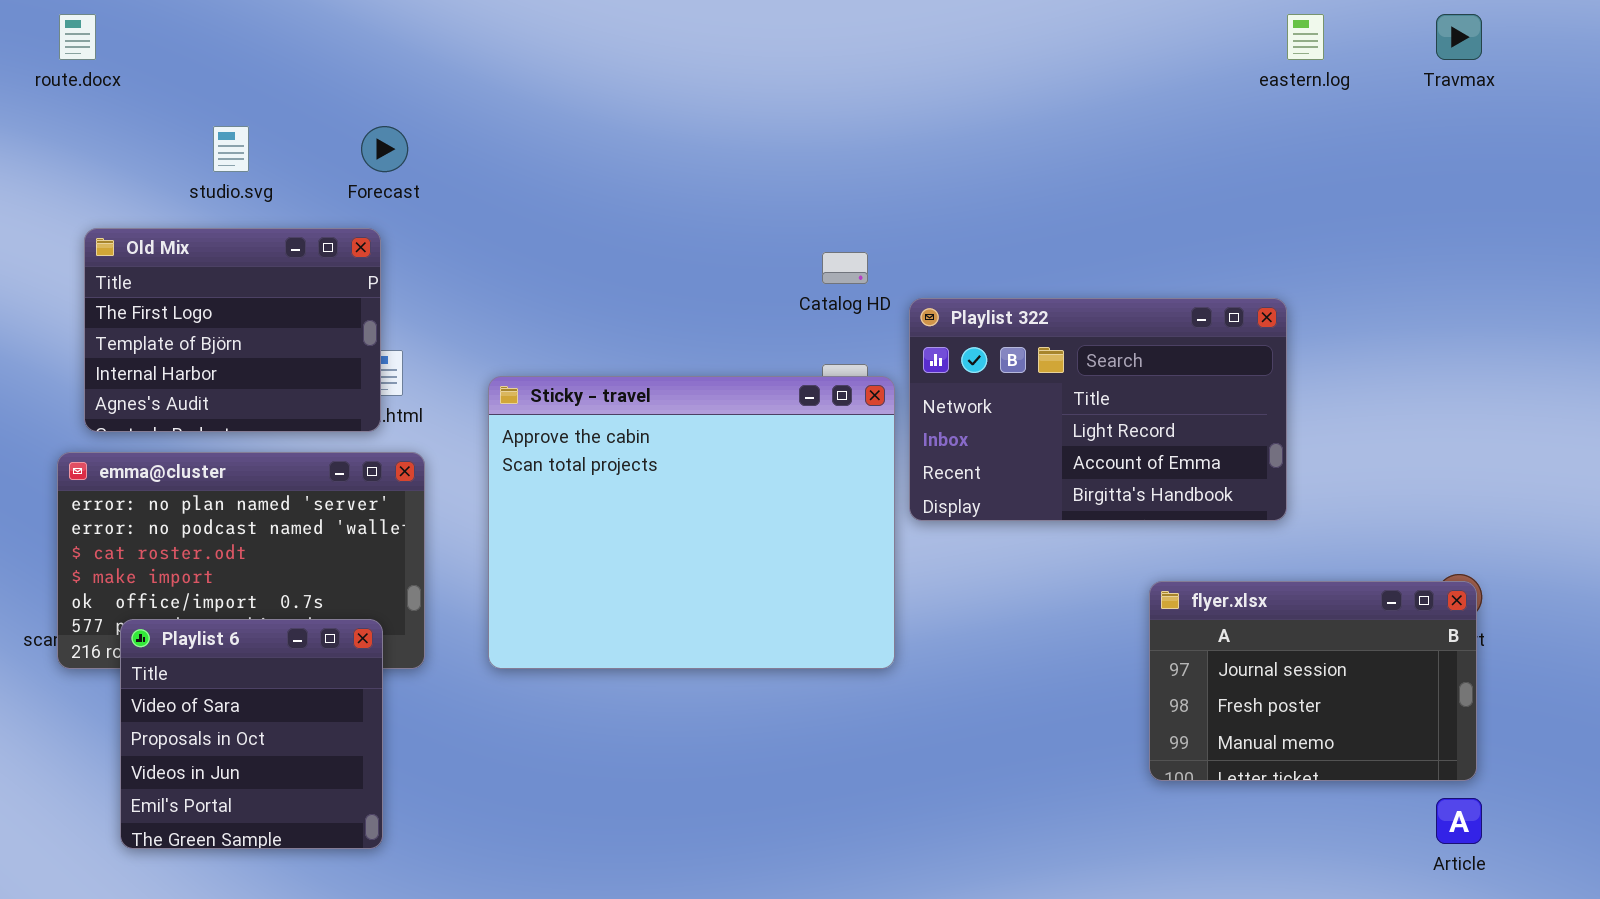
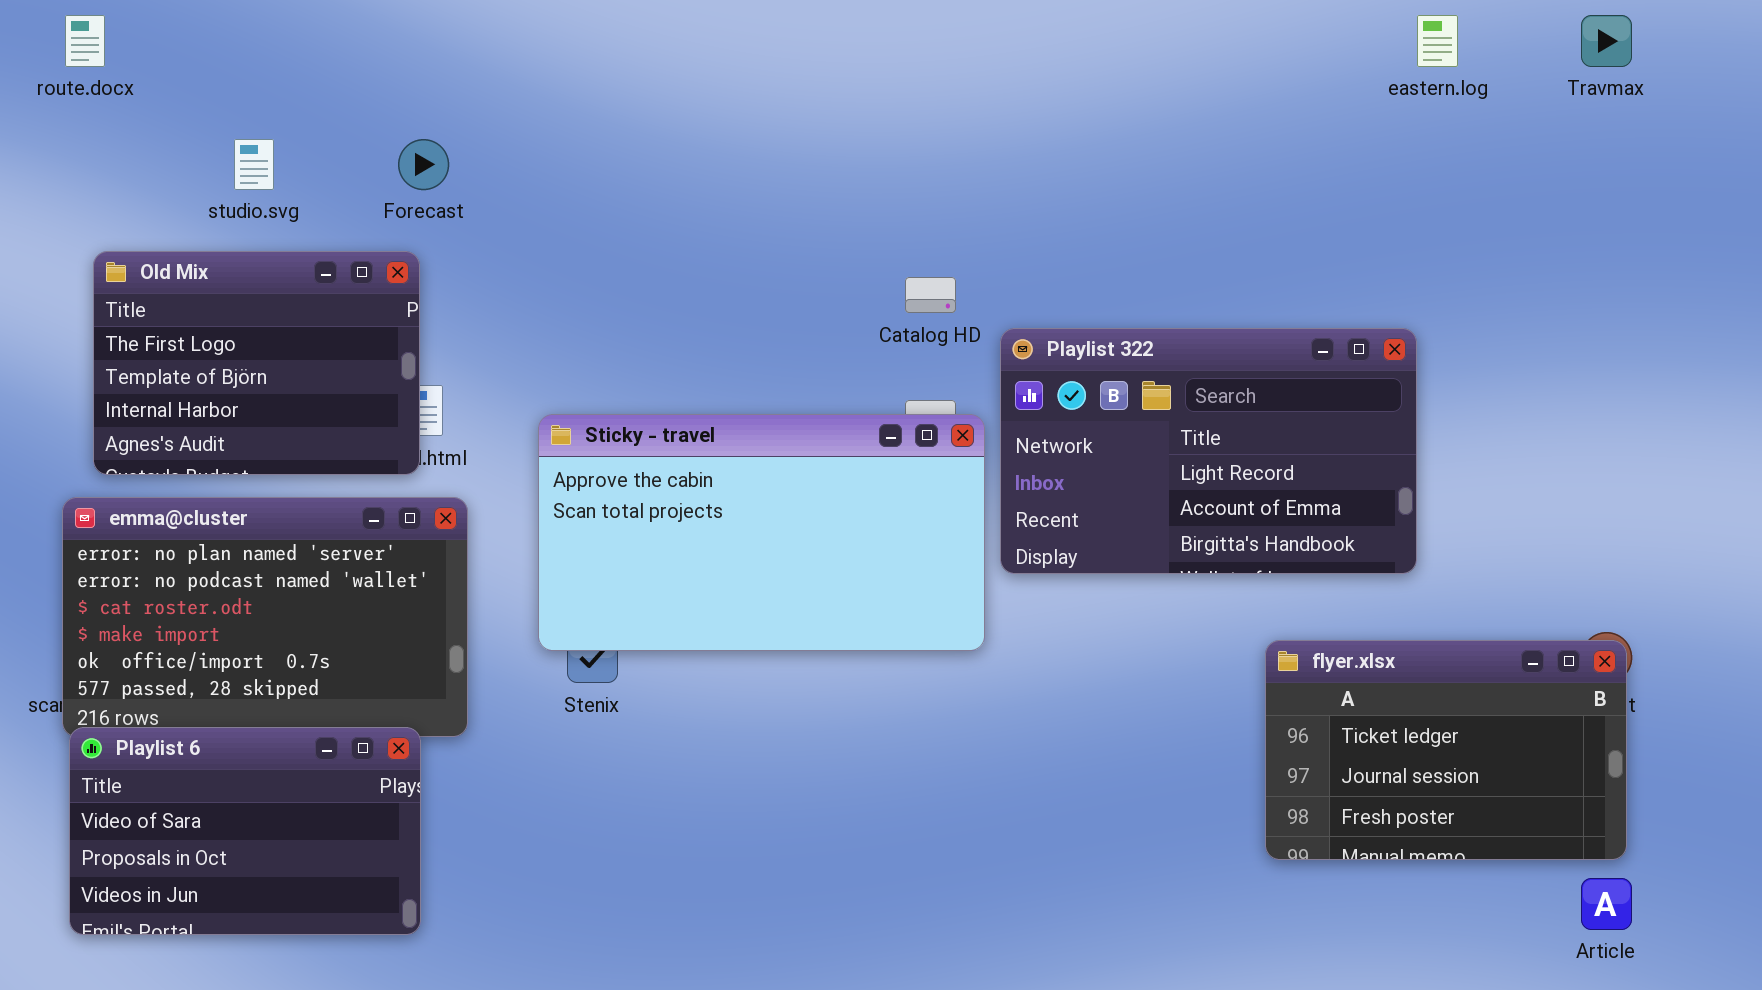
Sticky - travel: [488,376,895,669] -> [538,414,985,651], resized
flyer.xlsx: [1149,581,1477,781] -> [1265,640,1627,860], scrolled up 1 row
Playlist 6: [120,619,383,849] -> [69,727,421,935], resized

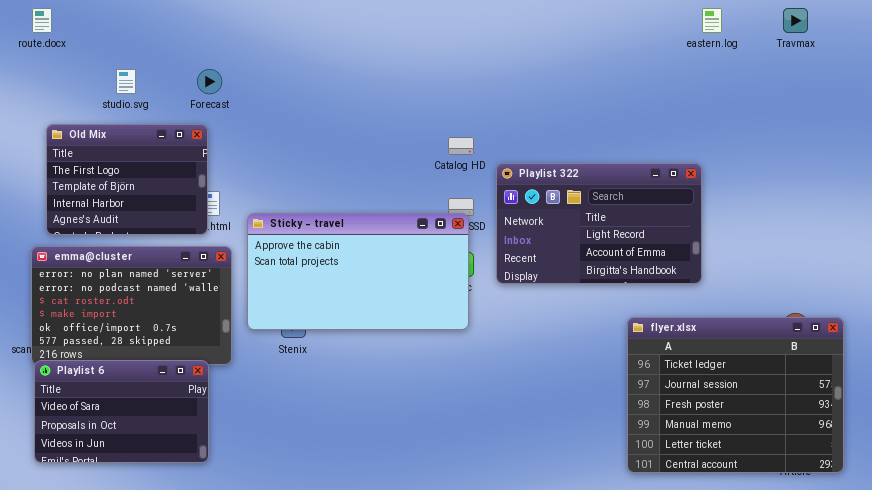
Sticky - travel: [538,414,985,651] -> [247,213,469,330], moved
flyer.xlsx: [1265,640,1627,860] -> [627,317,844,473], resized

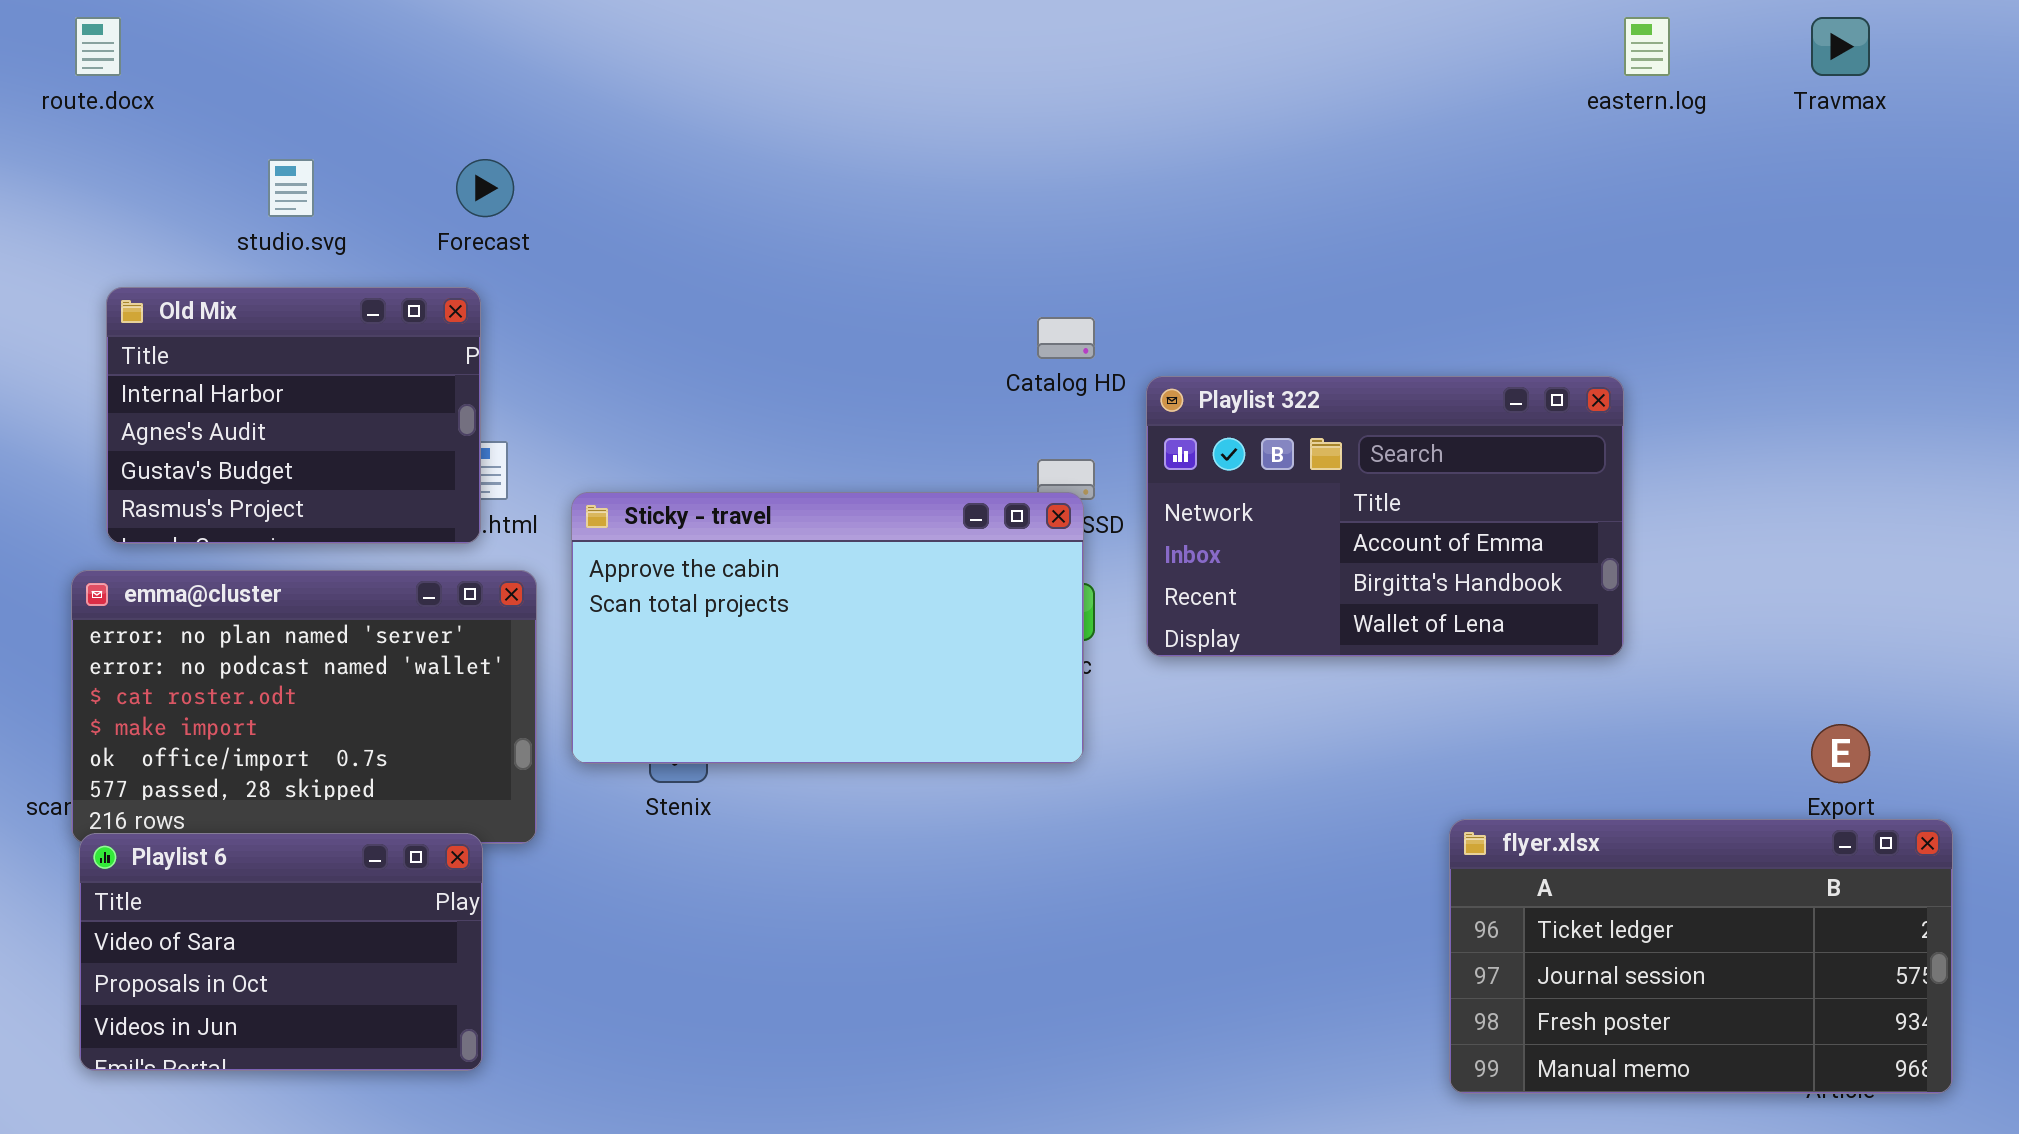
Old Mix: [46,124,208,235] -> [106,287,481,544], scrolled down 2 rows
Playlist 322: [496,163,702,284] -> [1146,376,1624,657], scrolled down 1 row
flyer.xlsx: [627,317,844,473] -> [1449,819,1953,1094], resized

